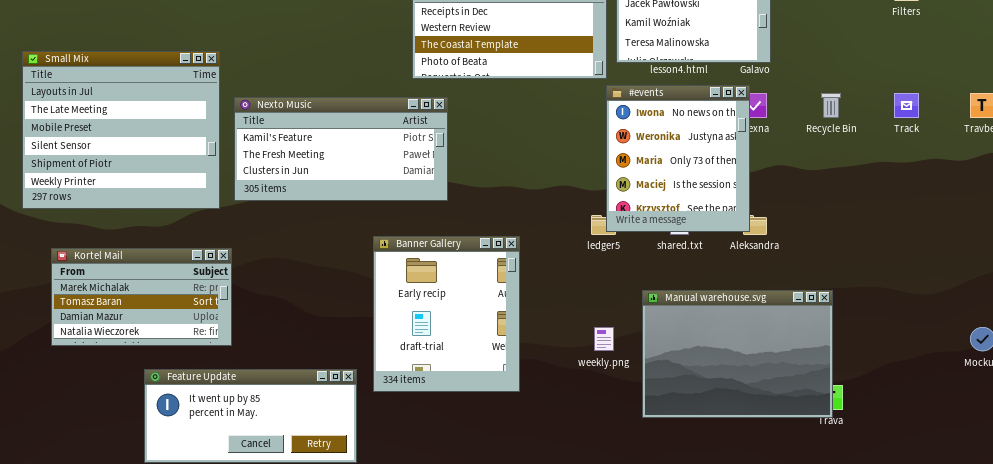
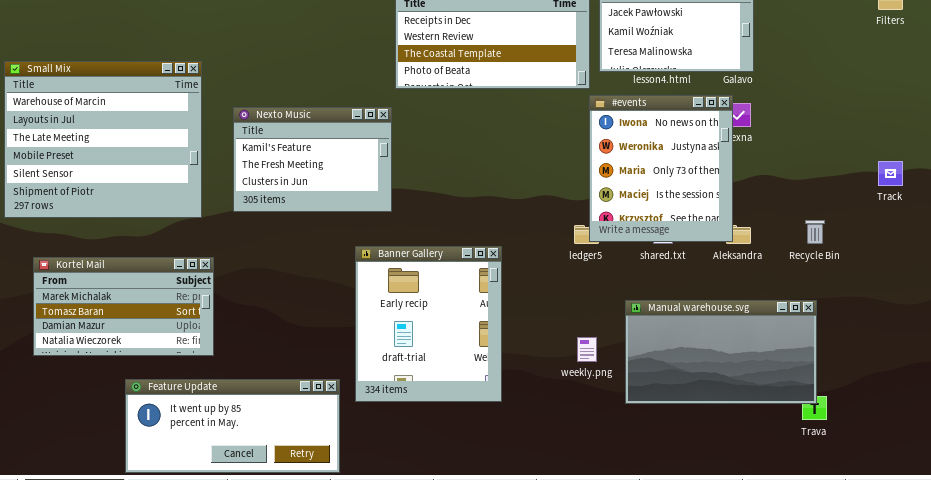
Small Mix: [22,51,220,209] -> [4,61,202,218], scrolled up 1 row
Recycle Bin: [821,93,841,118] -> [805,220,825,244], moved
Track: [894,93,919,118] -> [878,161,903,186], moved
Nexto Music: [234,97,448,201] -> [233,107,392,212], moved, resized
Manual warehouse.svg: [642,290,833,418] -> [625,300,817,404], resized

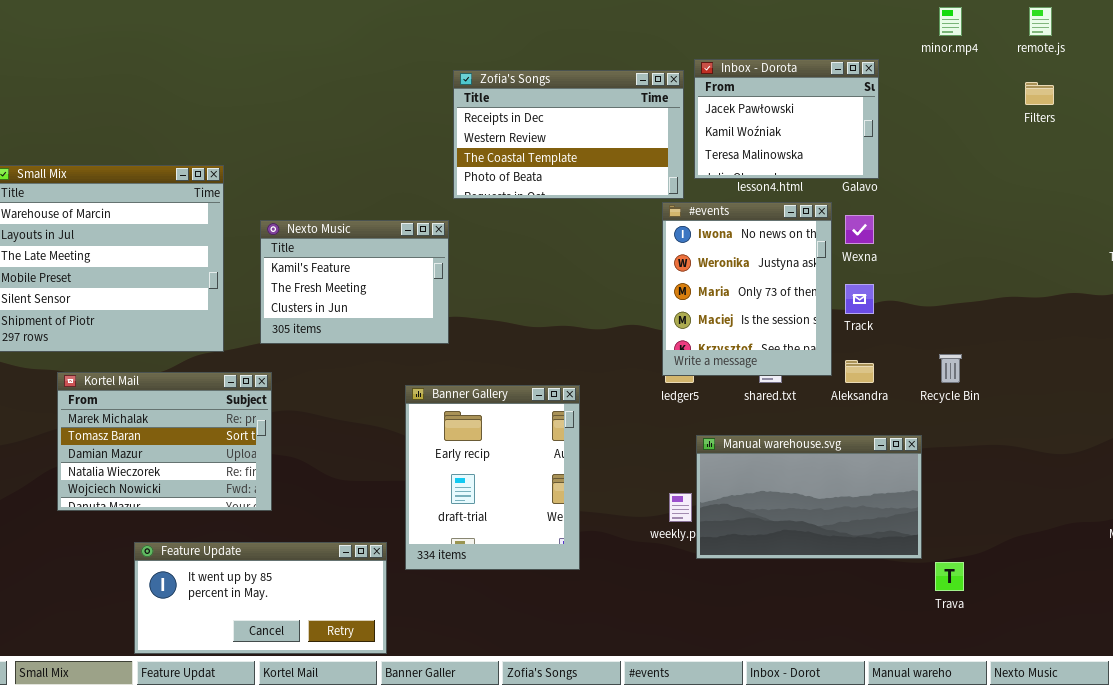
#events: [589,95,733,242] -> [662,202,832,376], moved
Track: [878,161,903,186] -> [845,284,874,314], moved
Kortel Mail: [33,257,214,356] -> [57,372,272,511], moved, resized
Manual warehouse.svg: [625,300,817,404] -> [696,435,922,559], moved

